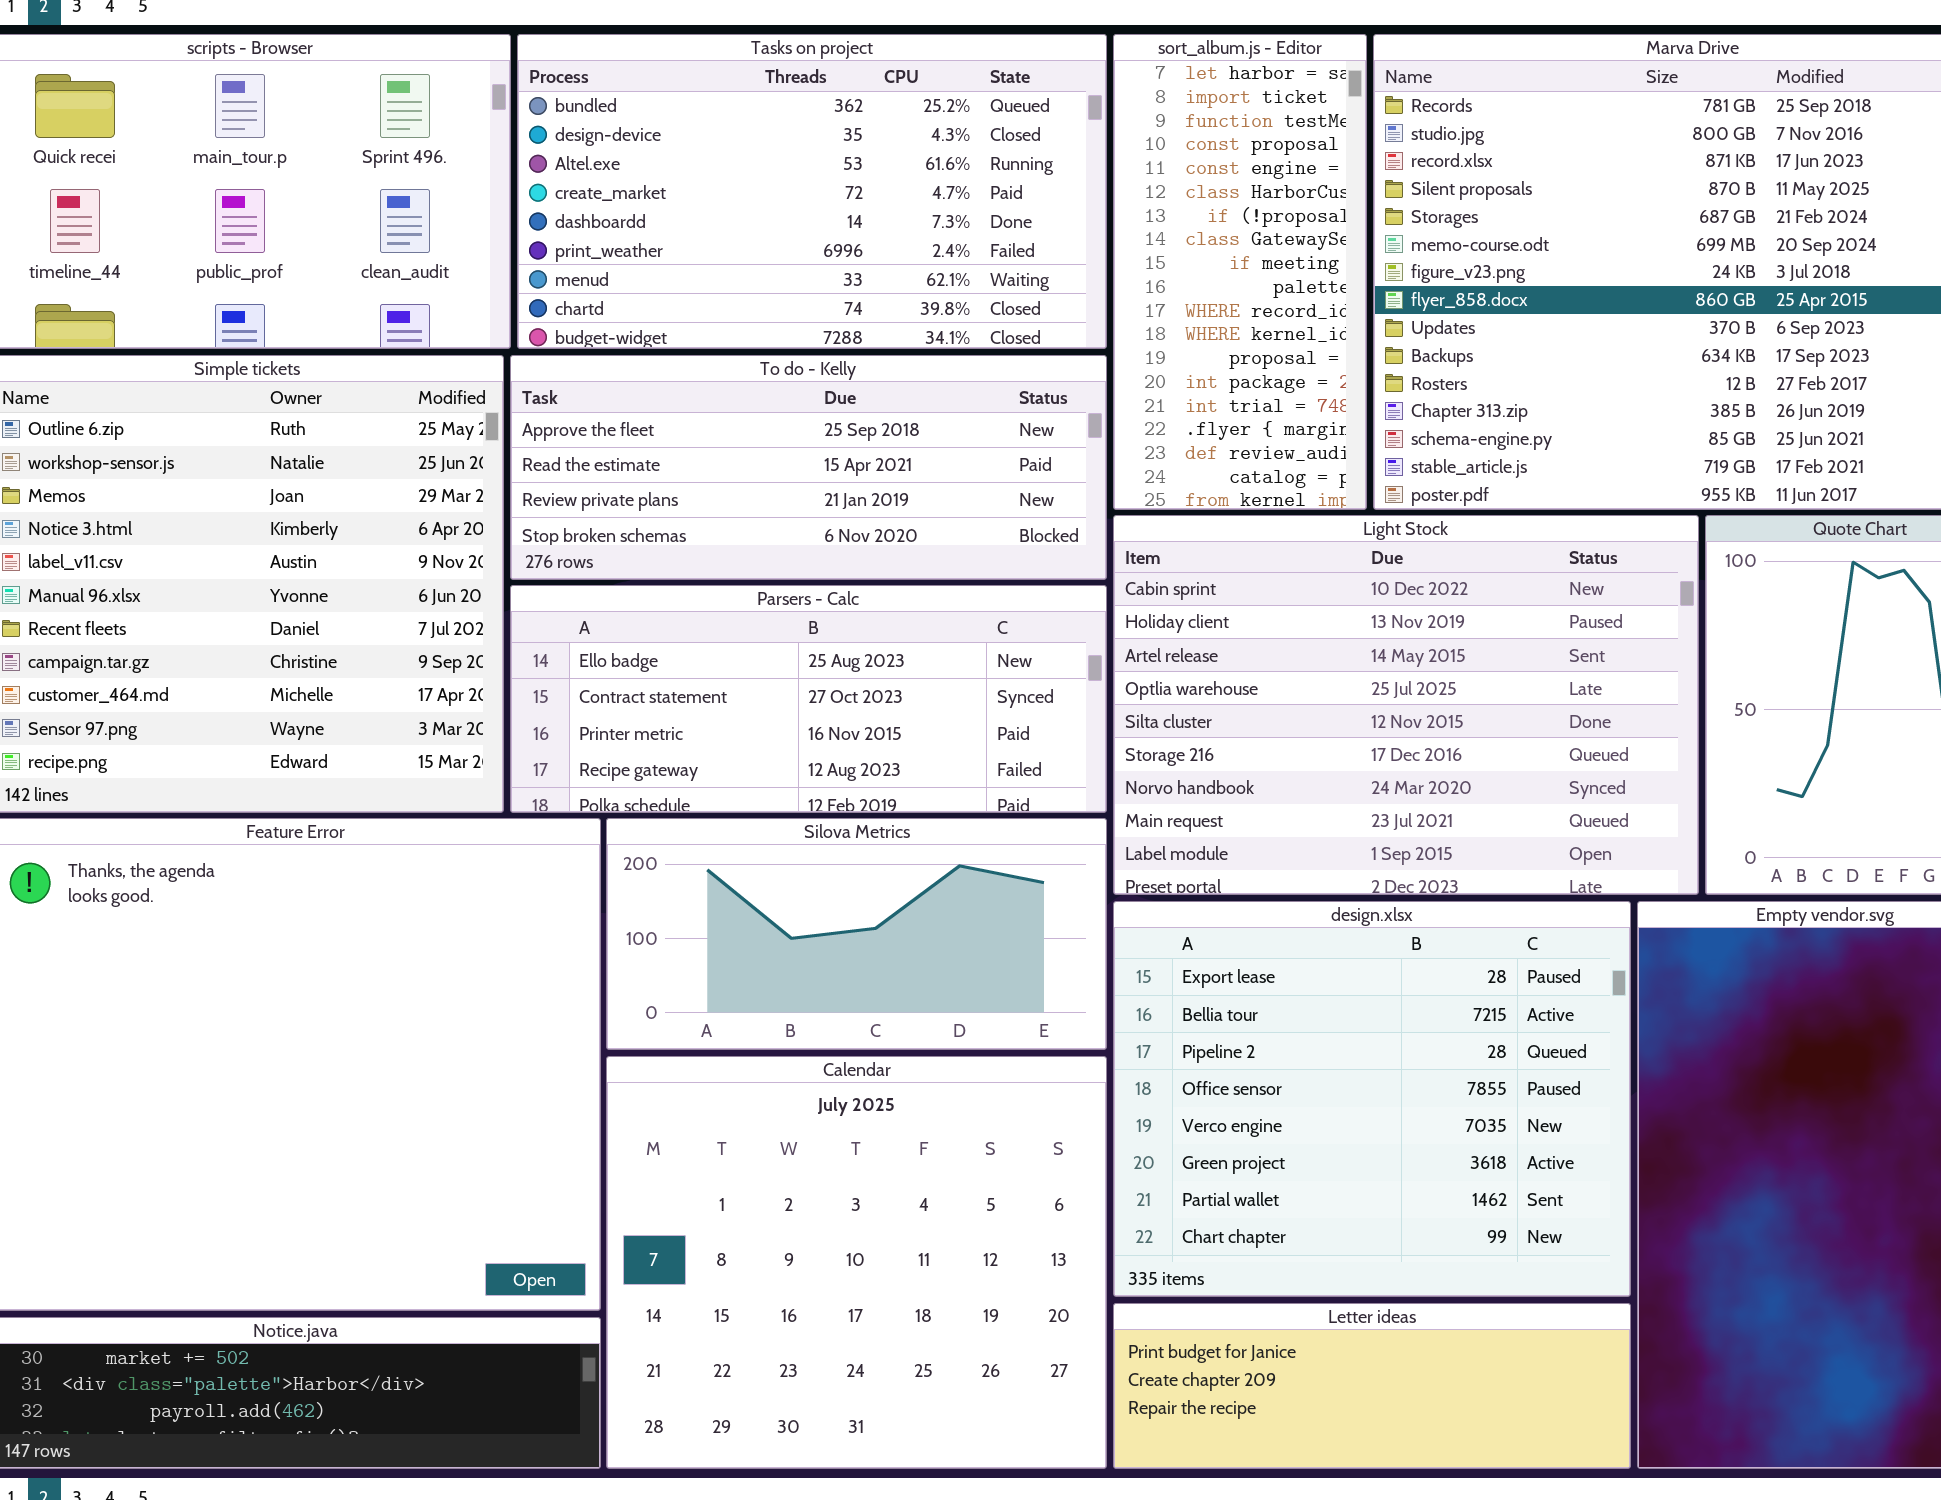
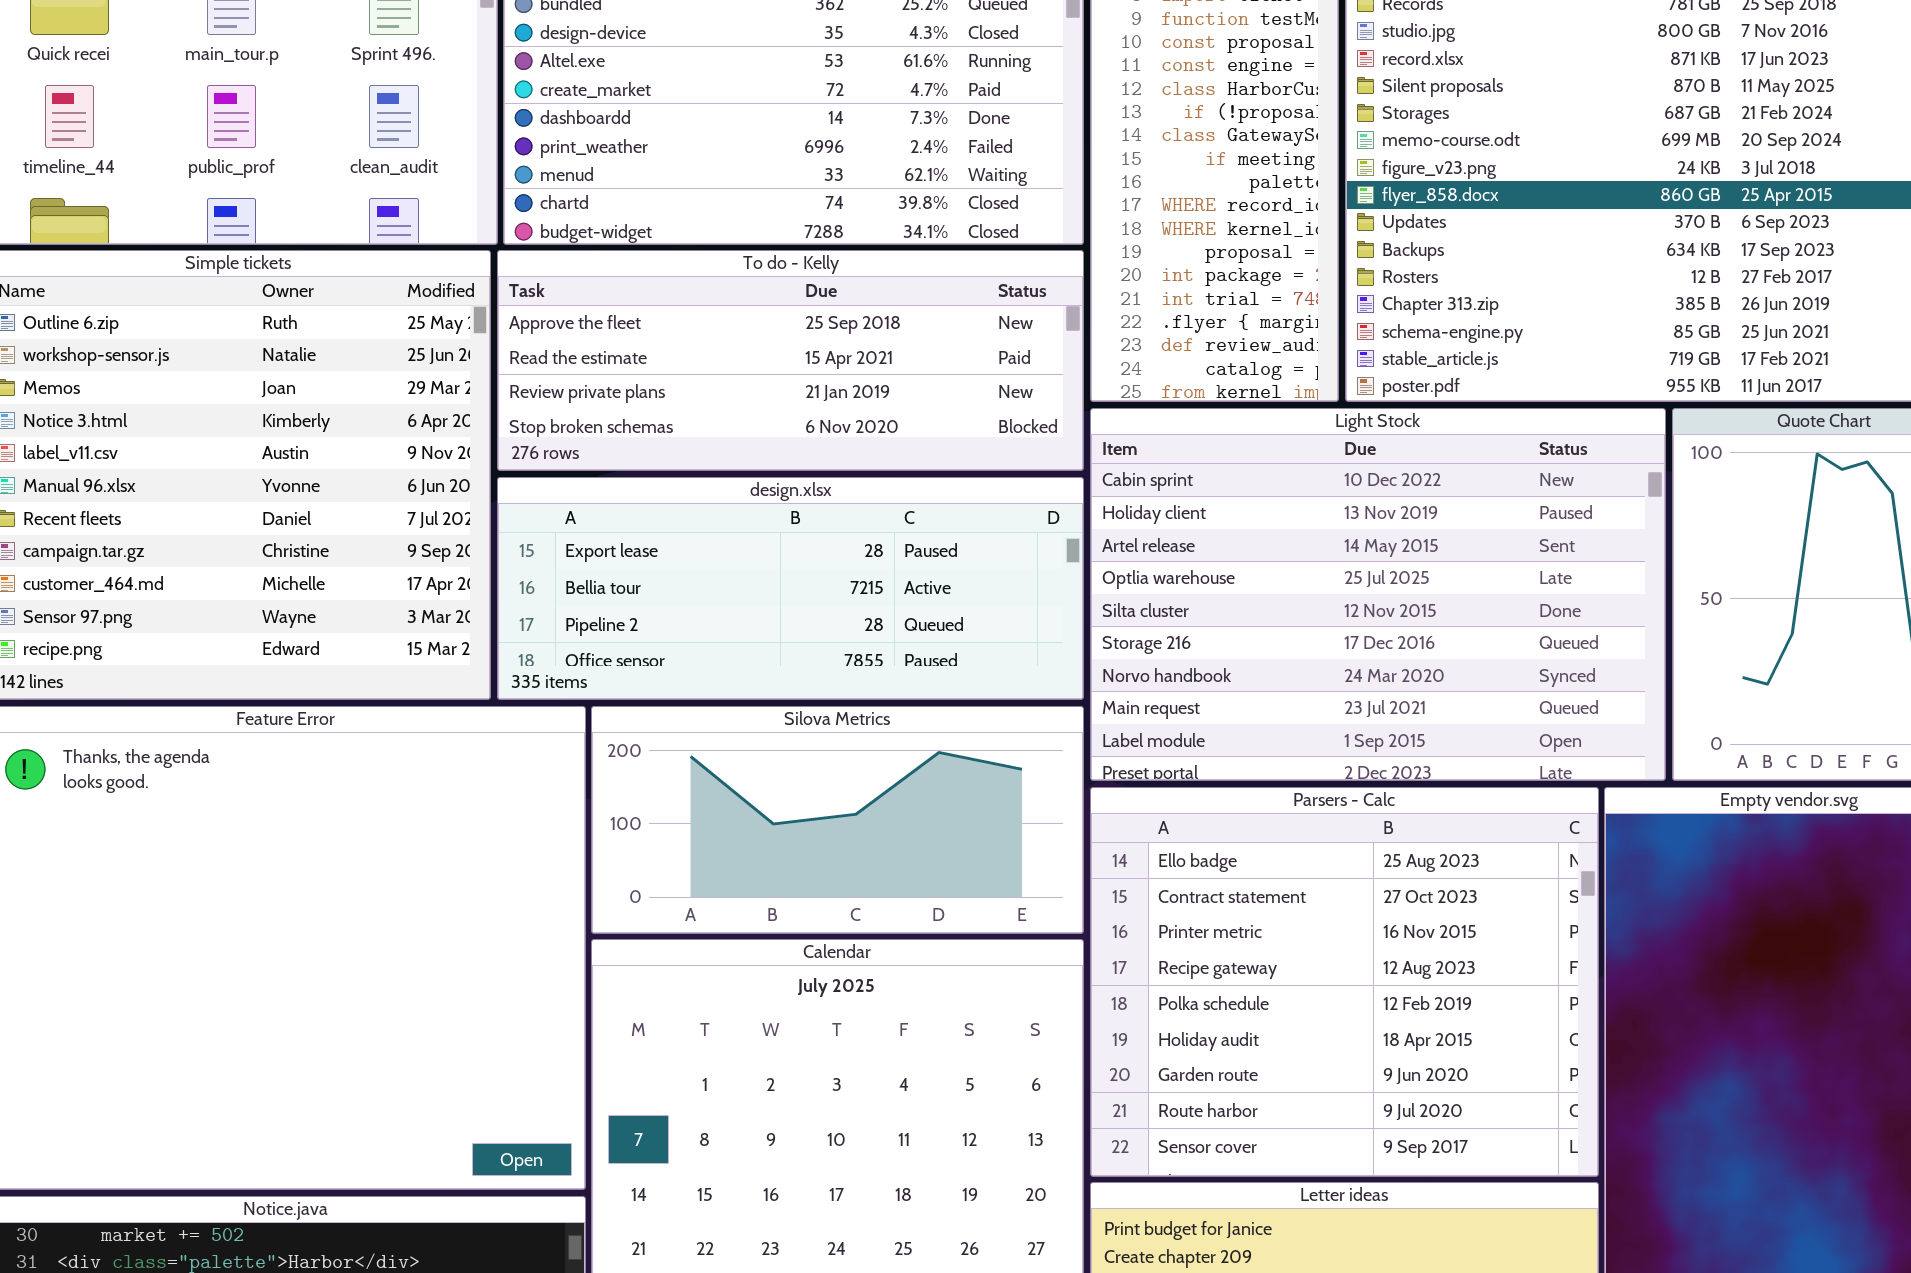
Parsers - Calc: [510,585,1107,813] -> [1090,787,1599,1177], moved, resized
design.xlsx: [1113,901,1631,1297] -> [497,477,1084,700], moved, resized

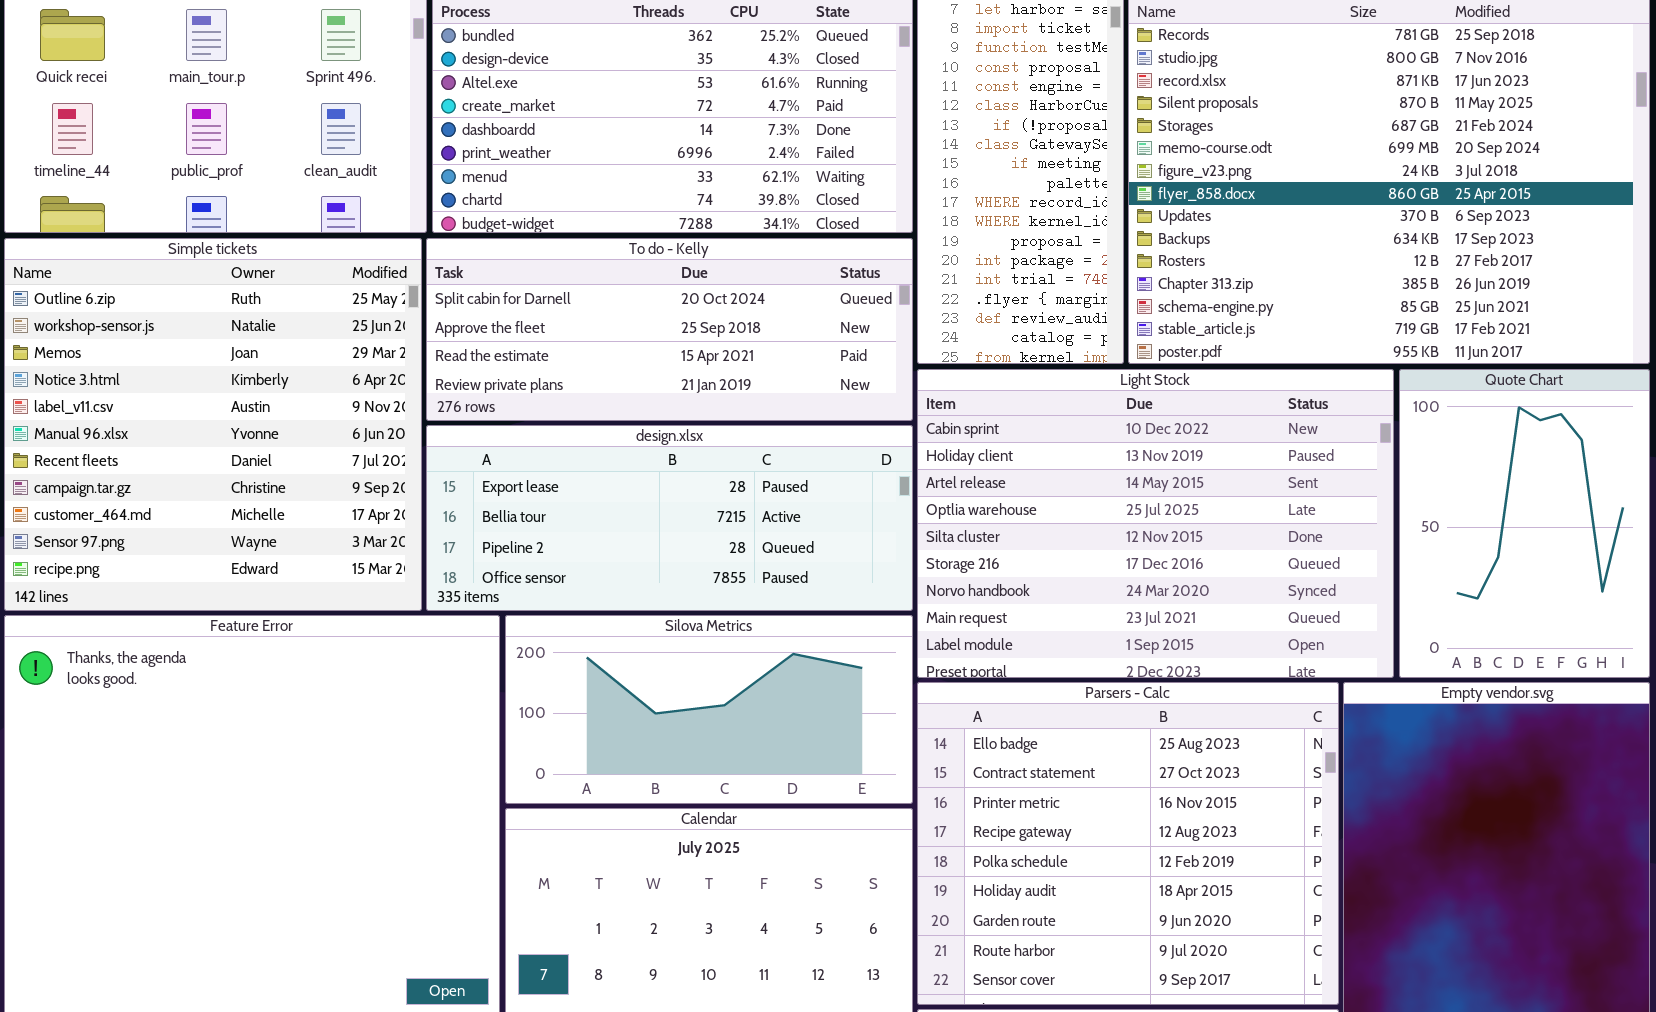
To do - Kelly: [497,250,1084,471] -> [426,238,913,421], scrolled up 1 row

